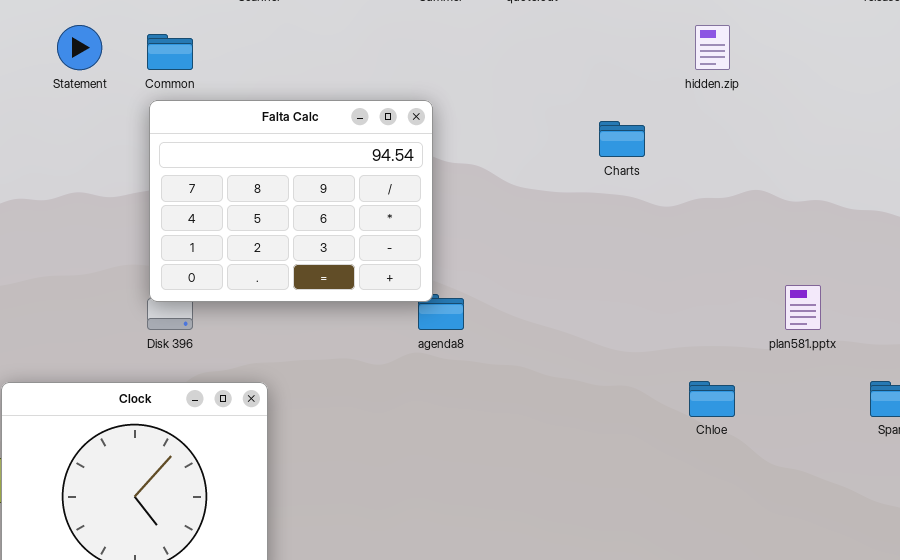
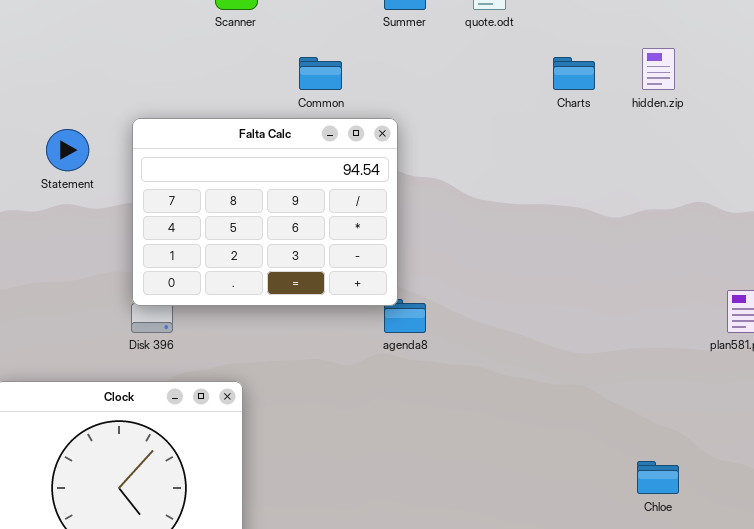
Statement: [57,25,102,70] -> [46,129,89,171], moved
Common: [147,34,193,70] -> [299,57,342,90], moved
Charts: [599,121,645,157] -> [553,57,595,90], moved
Chloe: [689,381,735,417] -> [637,461,679,494], moved

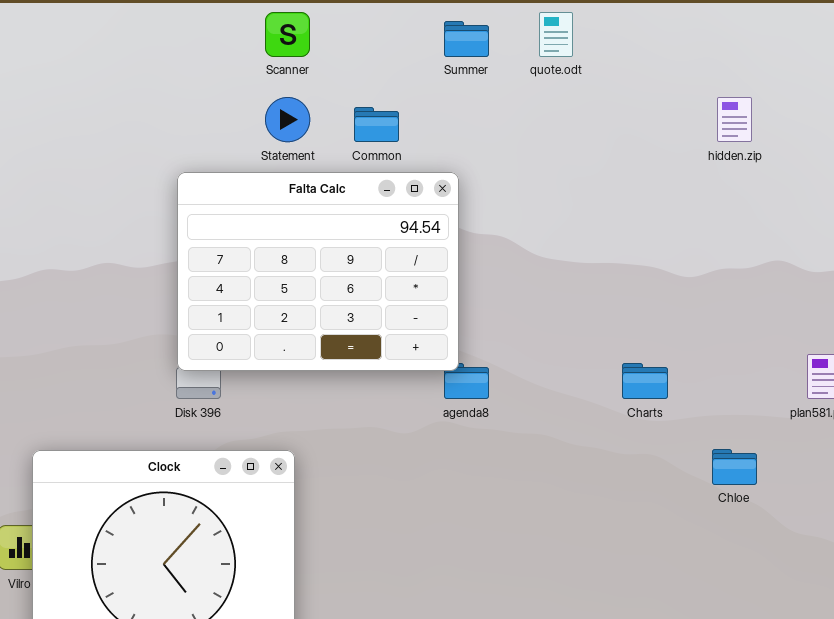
Charts: [553,57,595,90] -> [622,363,668,399], moved
Statement: [46,129,89,171] -> [265,97,310,142], moved
Chloe: [637,461,679,494] -> [712,449,757,485], moved

